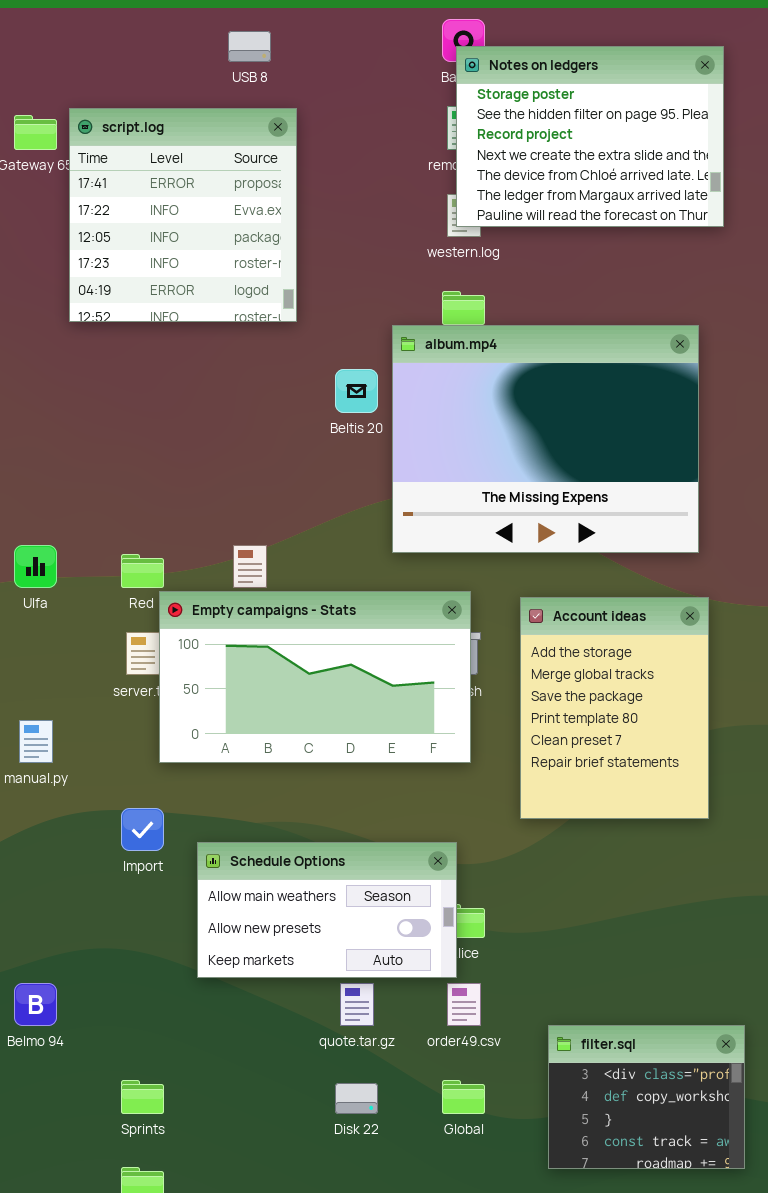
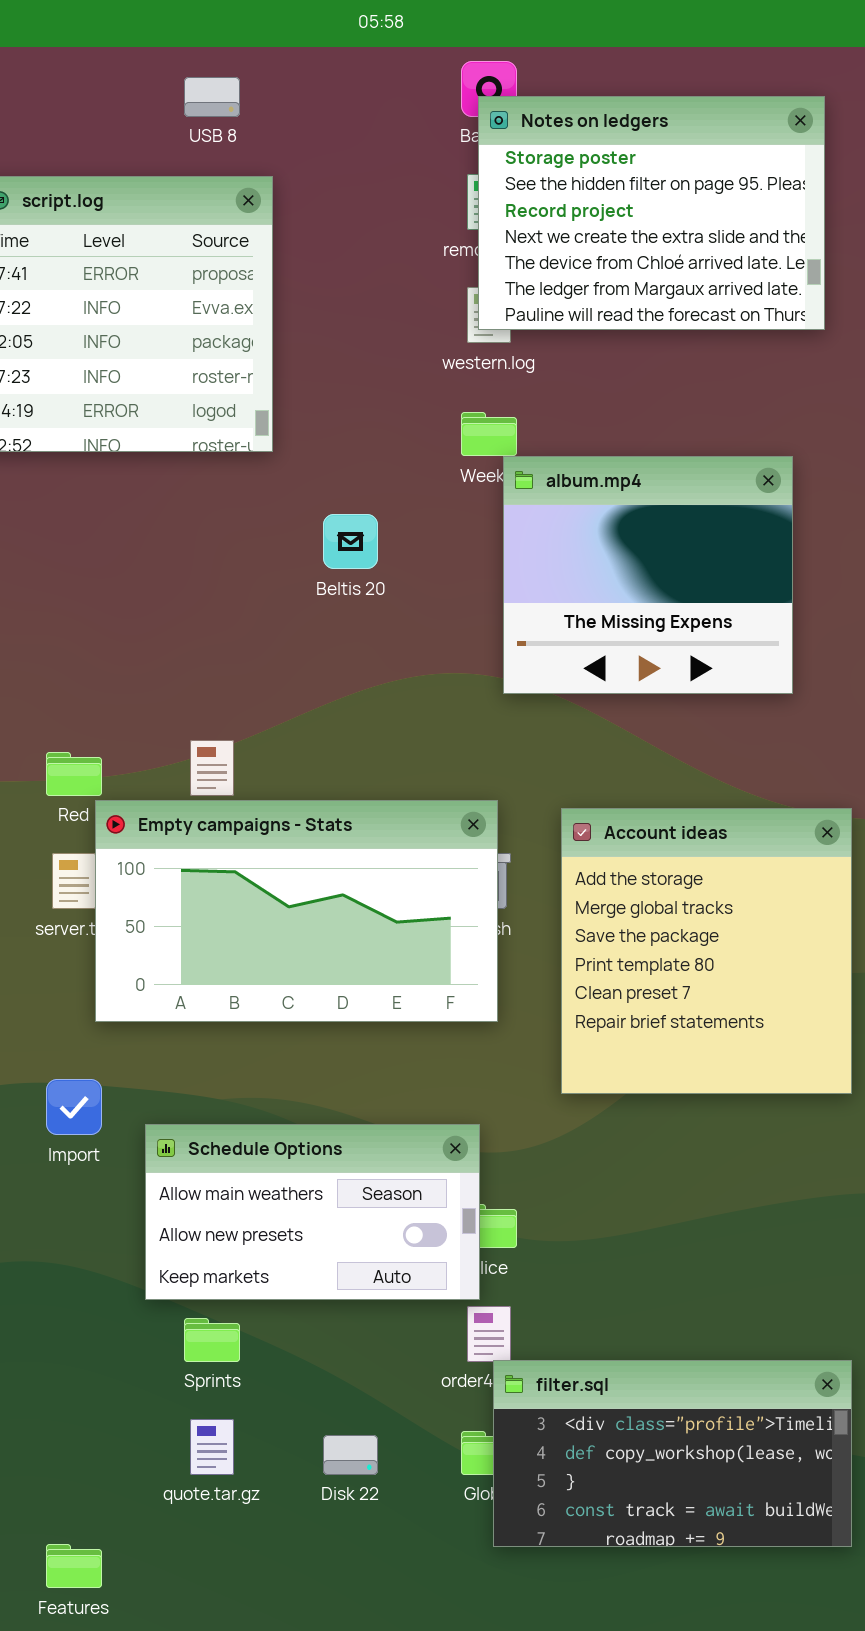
album.mp4: [392,325,699,553] -> [503,456,793,694], resized
Account ideas: [520,597,709,819] -> [561,808,852,1094], resized
quote.tar.gz: [340,983,374,1026] -> [190,1419,234,1475], moved
filter.sql: [548,1025,745,1169] -> [493,1360,852,1547], resized
Sprints: [121,1080,164,1114] -> [184,1318,240,1362], moved

